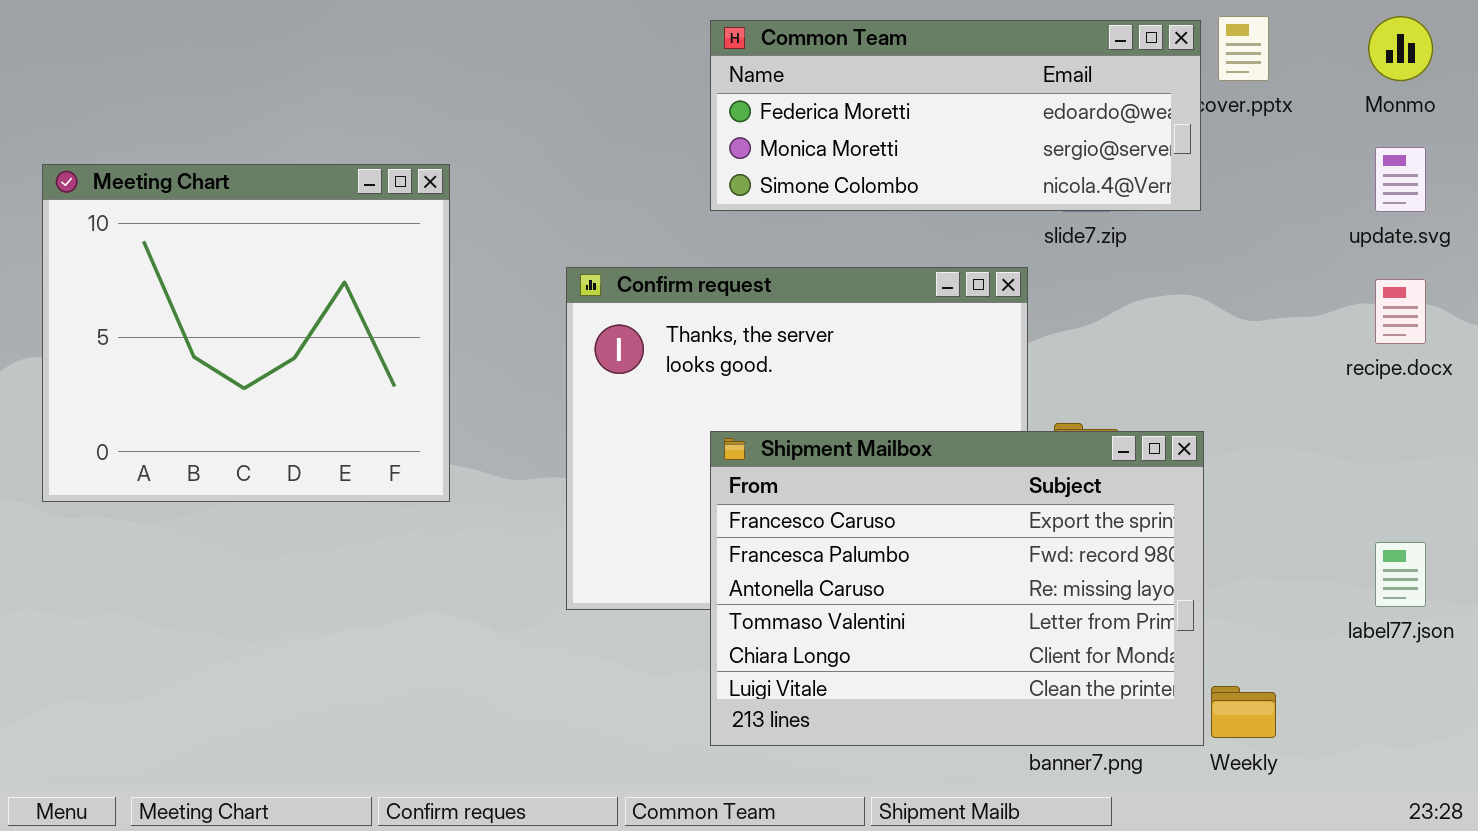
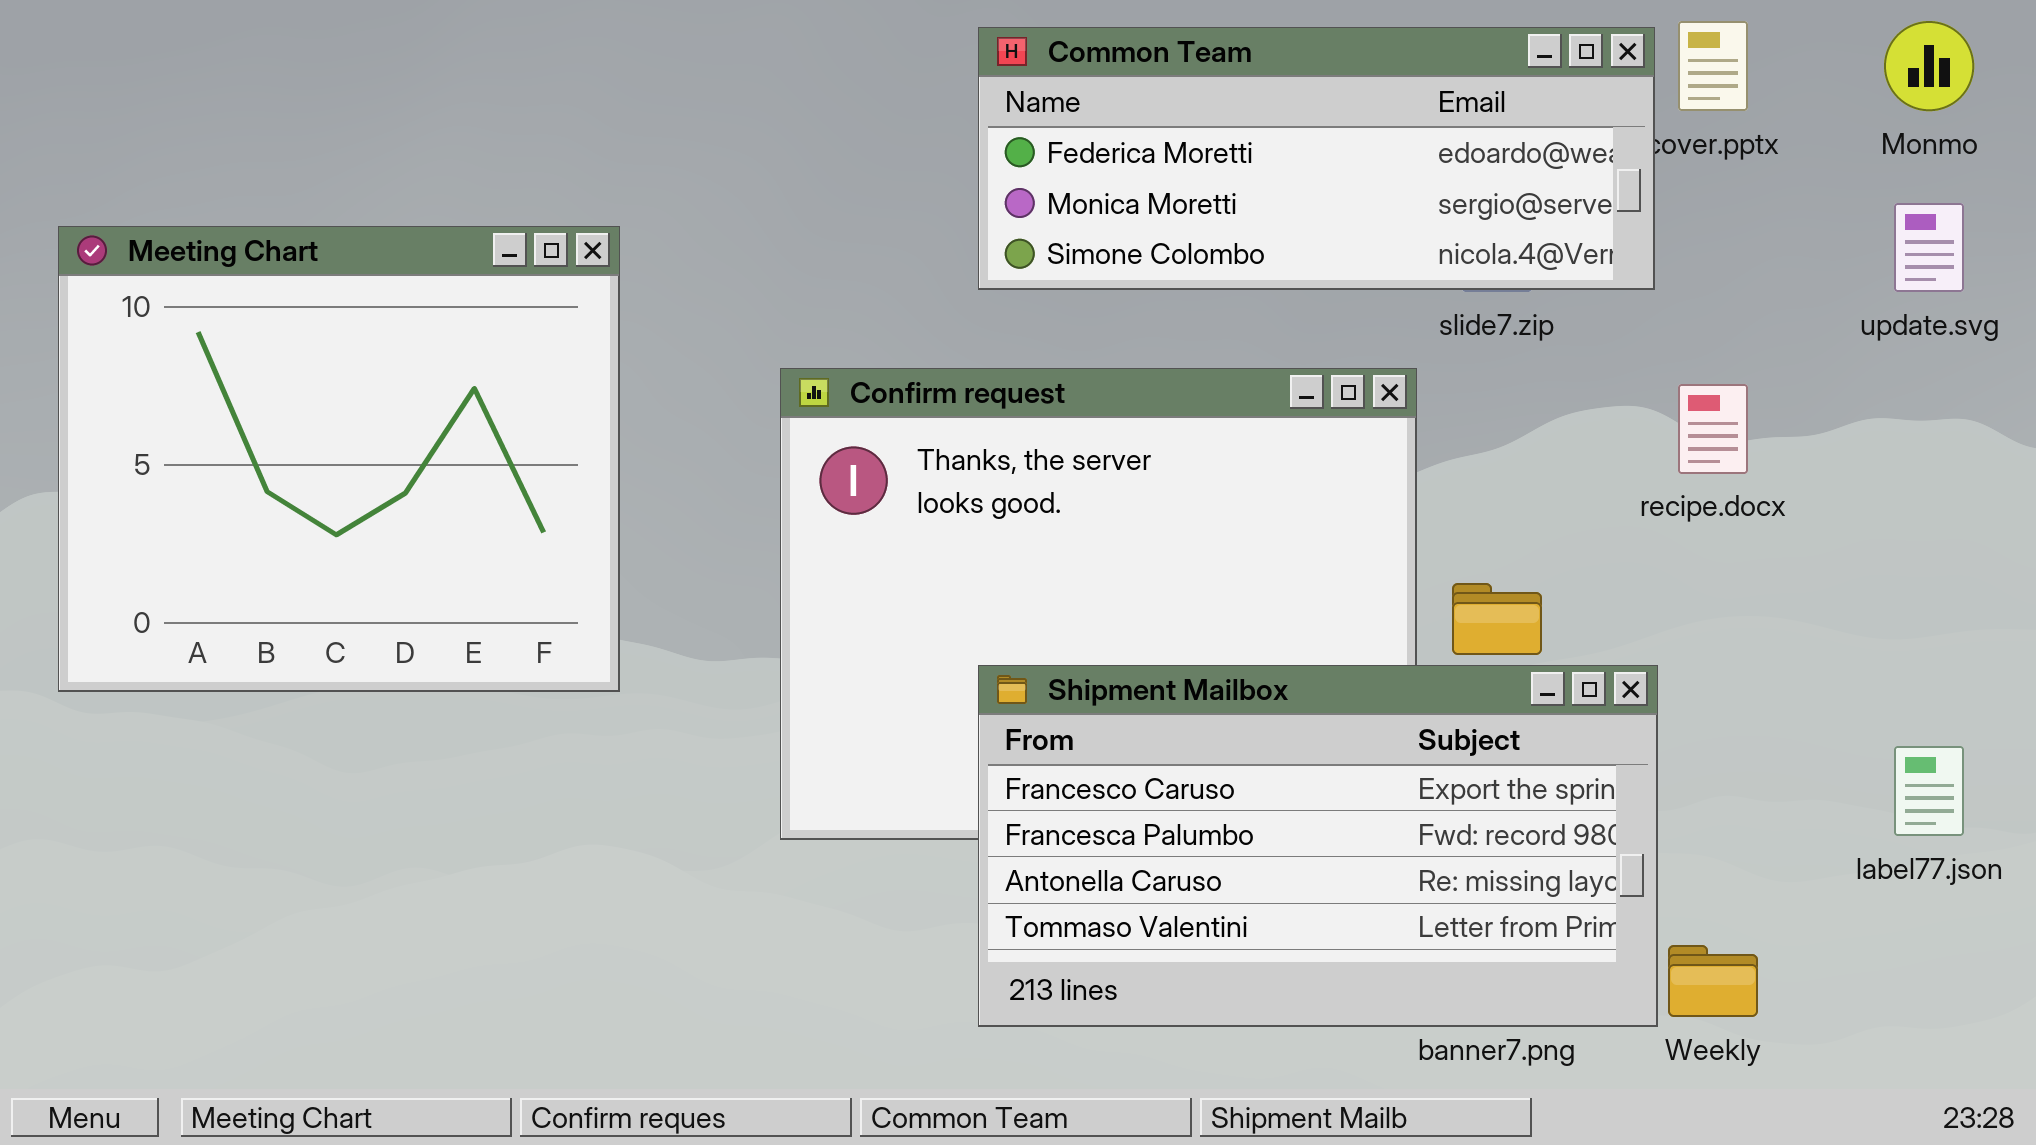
recipe.docx: [1375,279,1426,344] -> [1678,384,1748,474], moved
Shipment Mailbox: [710,431,1204,746] -> [978,665,1658,1027], resized

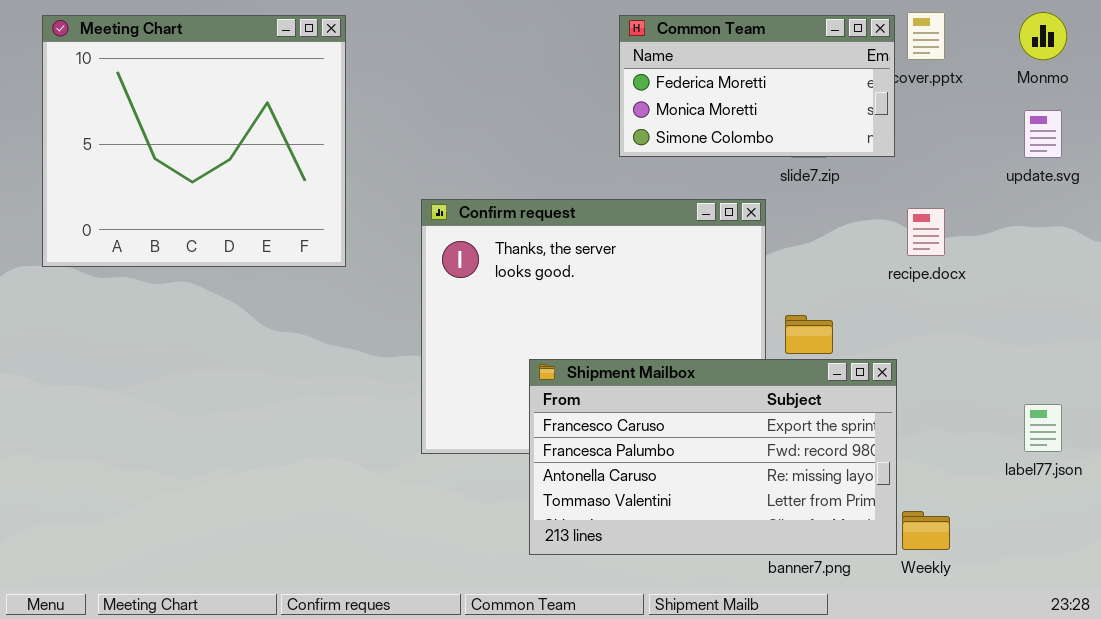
Common Team: [978,27,1655,290] -> [619,15,895,157], resized
Meeting Chart: [58,226,620,692] -> [42,15,346,267], moved

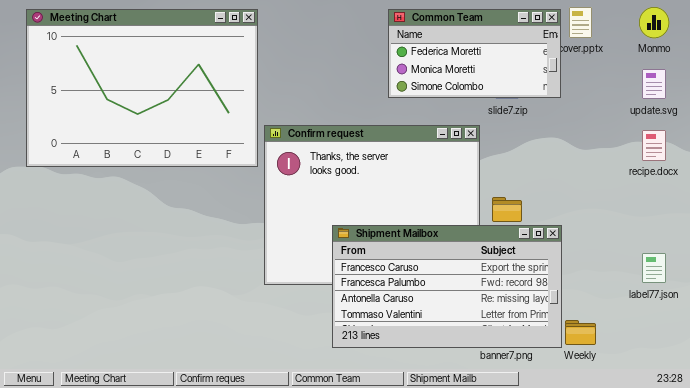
Meeting Chart: [42,15,346,267] -> [26,9,258,167], resized
recipe.docx: [907,208,945,256] -> [642,130,666,161], moved

